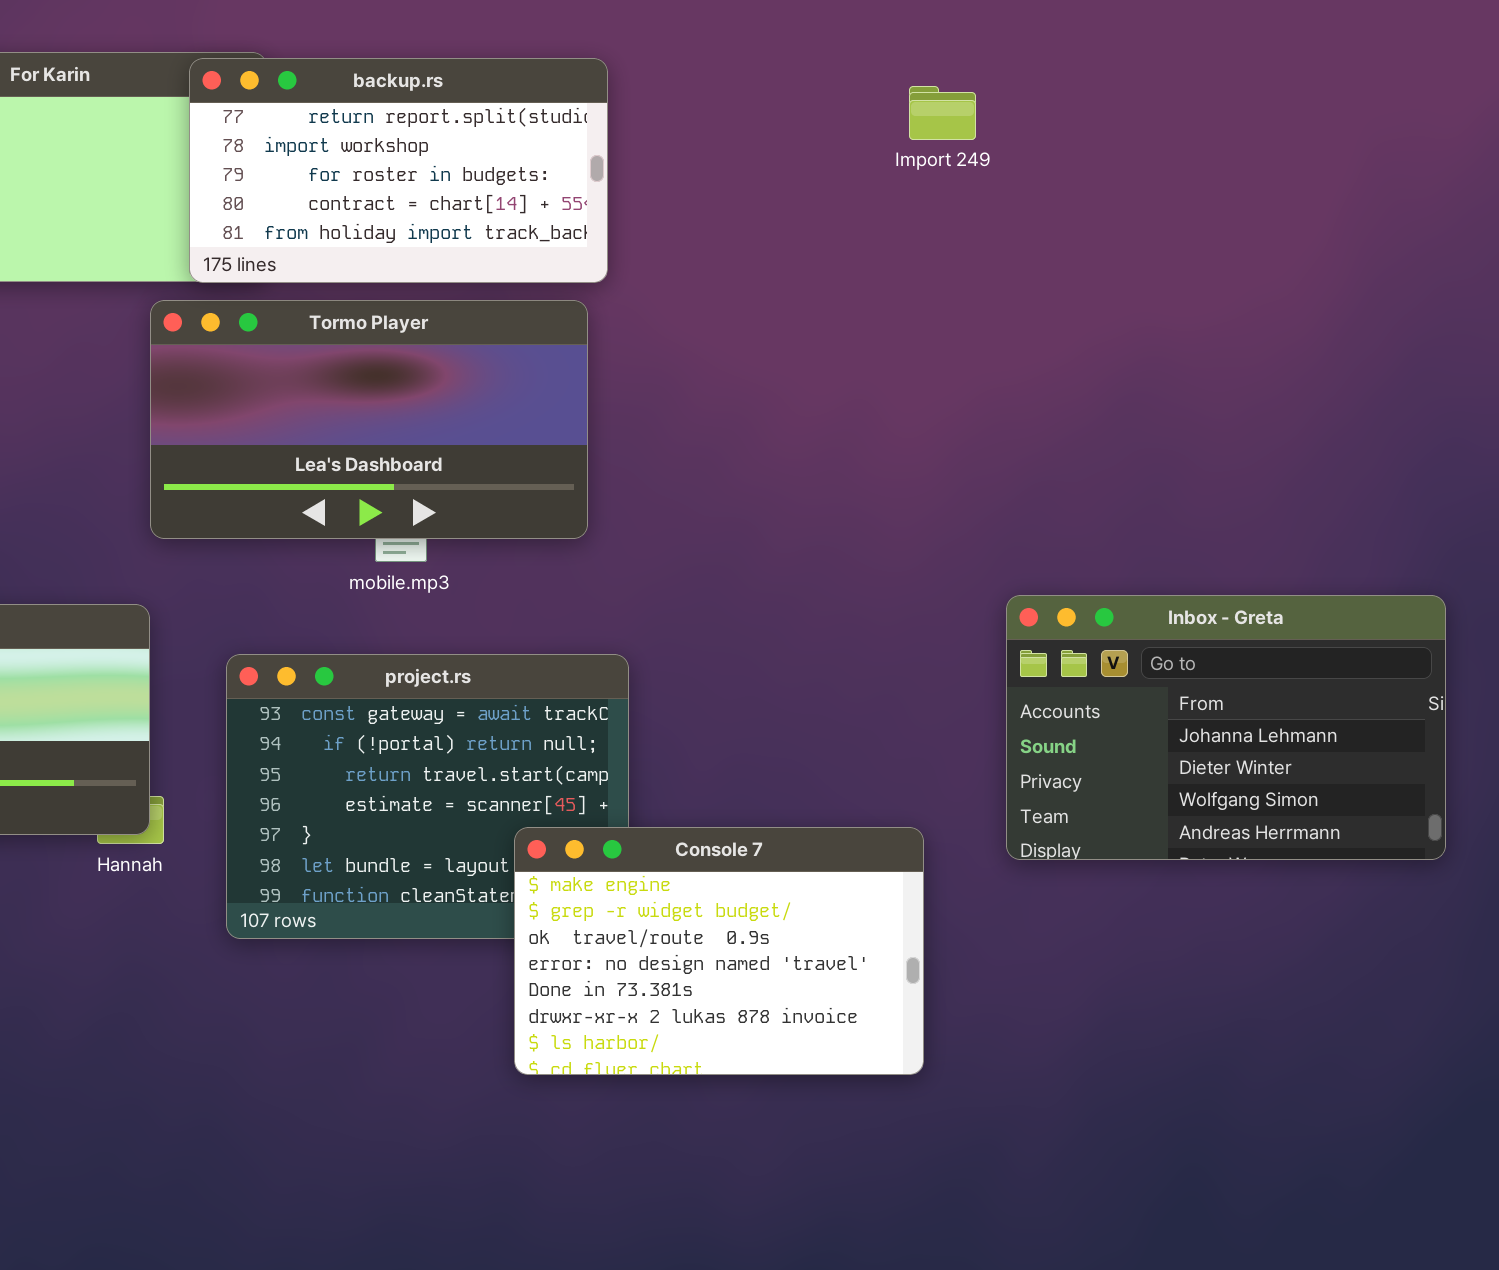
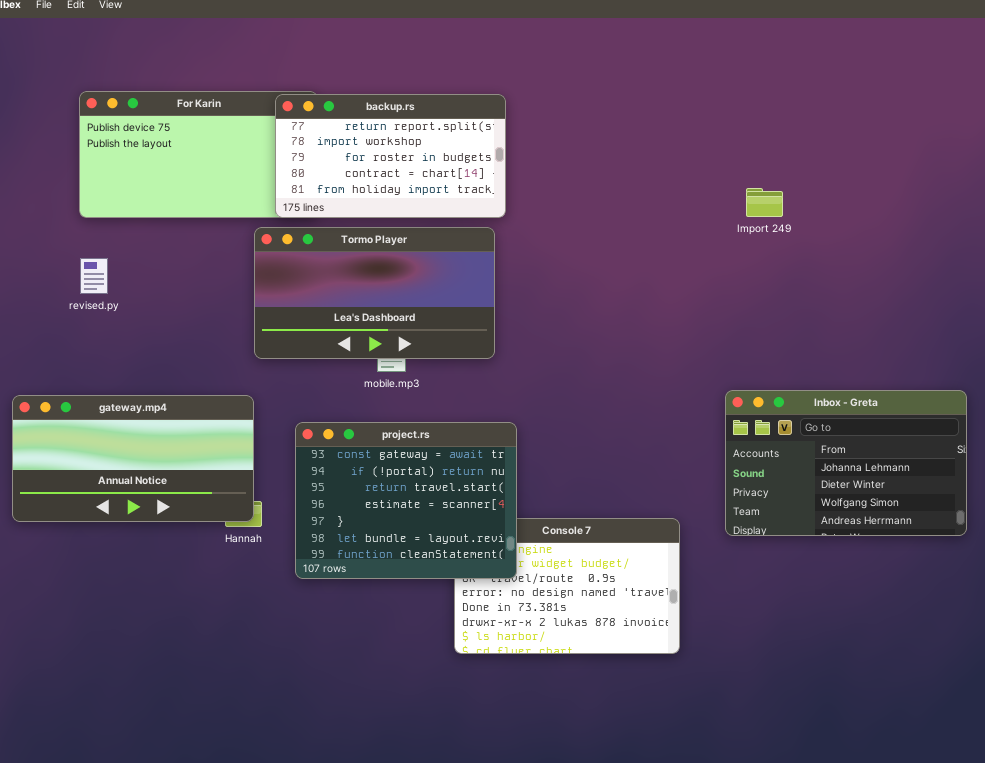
Import 249: [909,86,976,140] -> [746,188,783,217], moved
project.rs: [226,654,629,939] -> [295,422,517,579], raised

